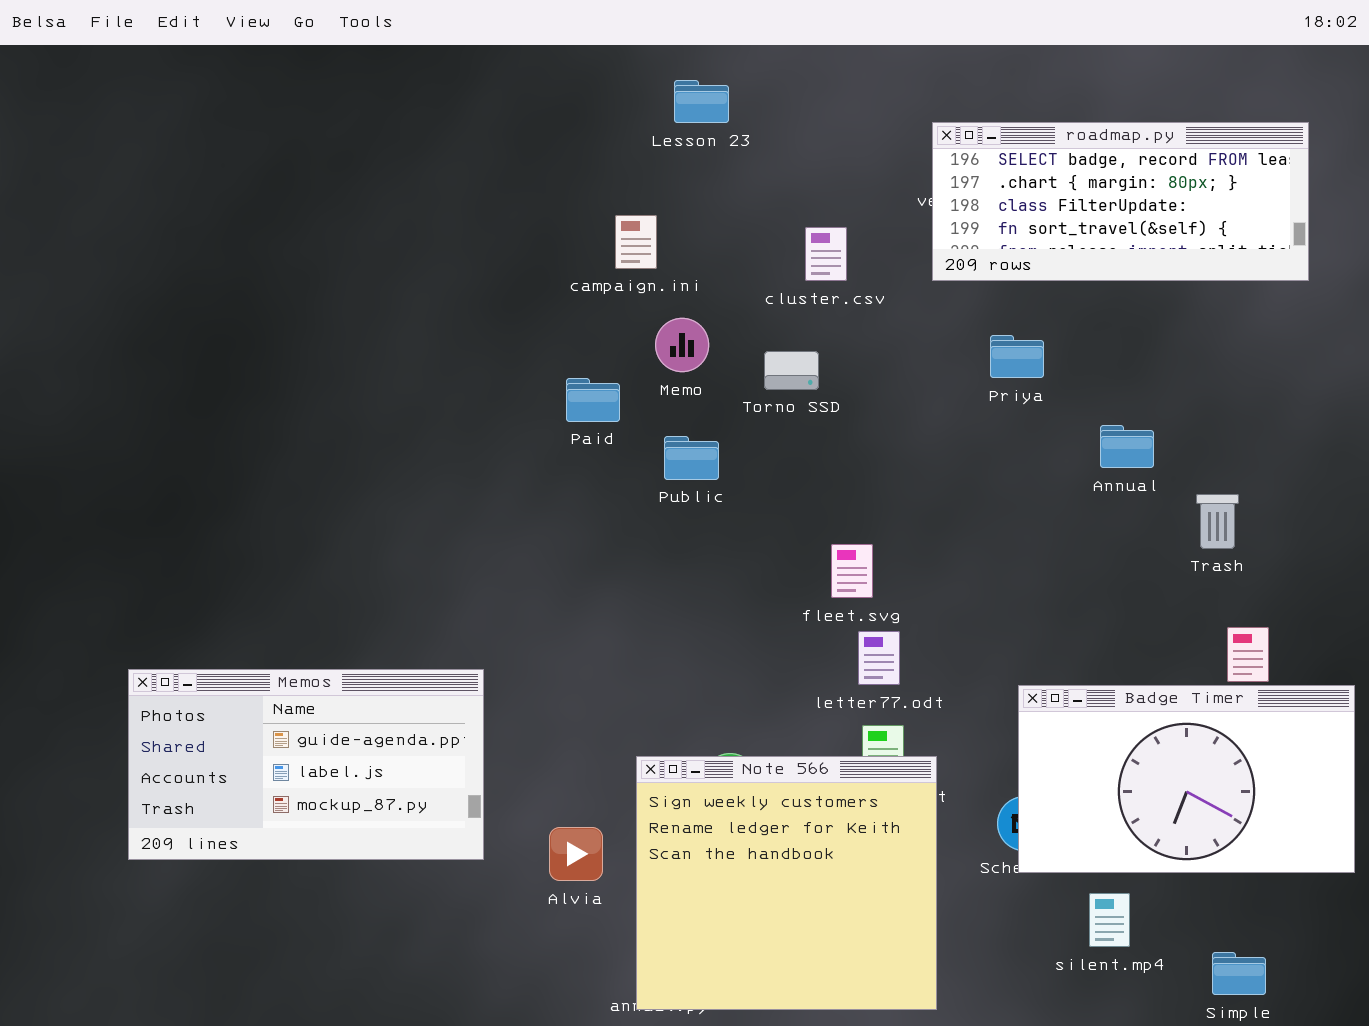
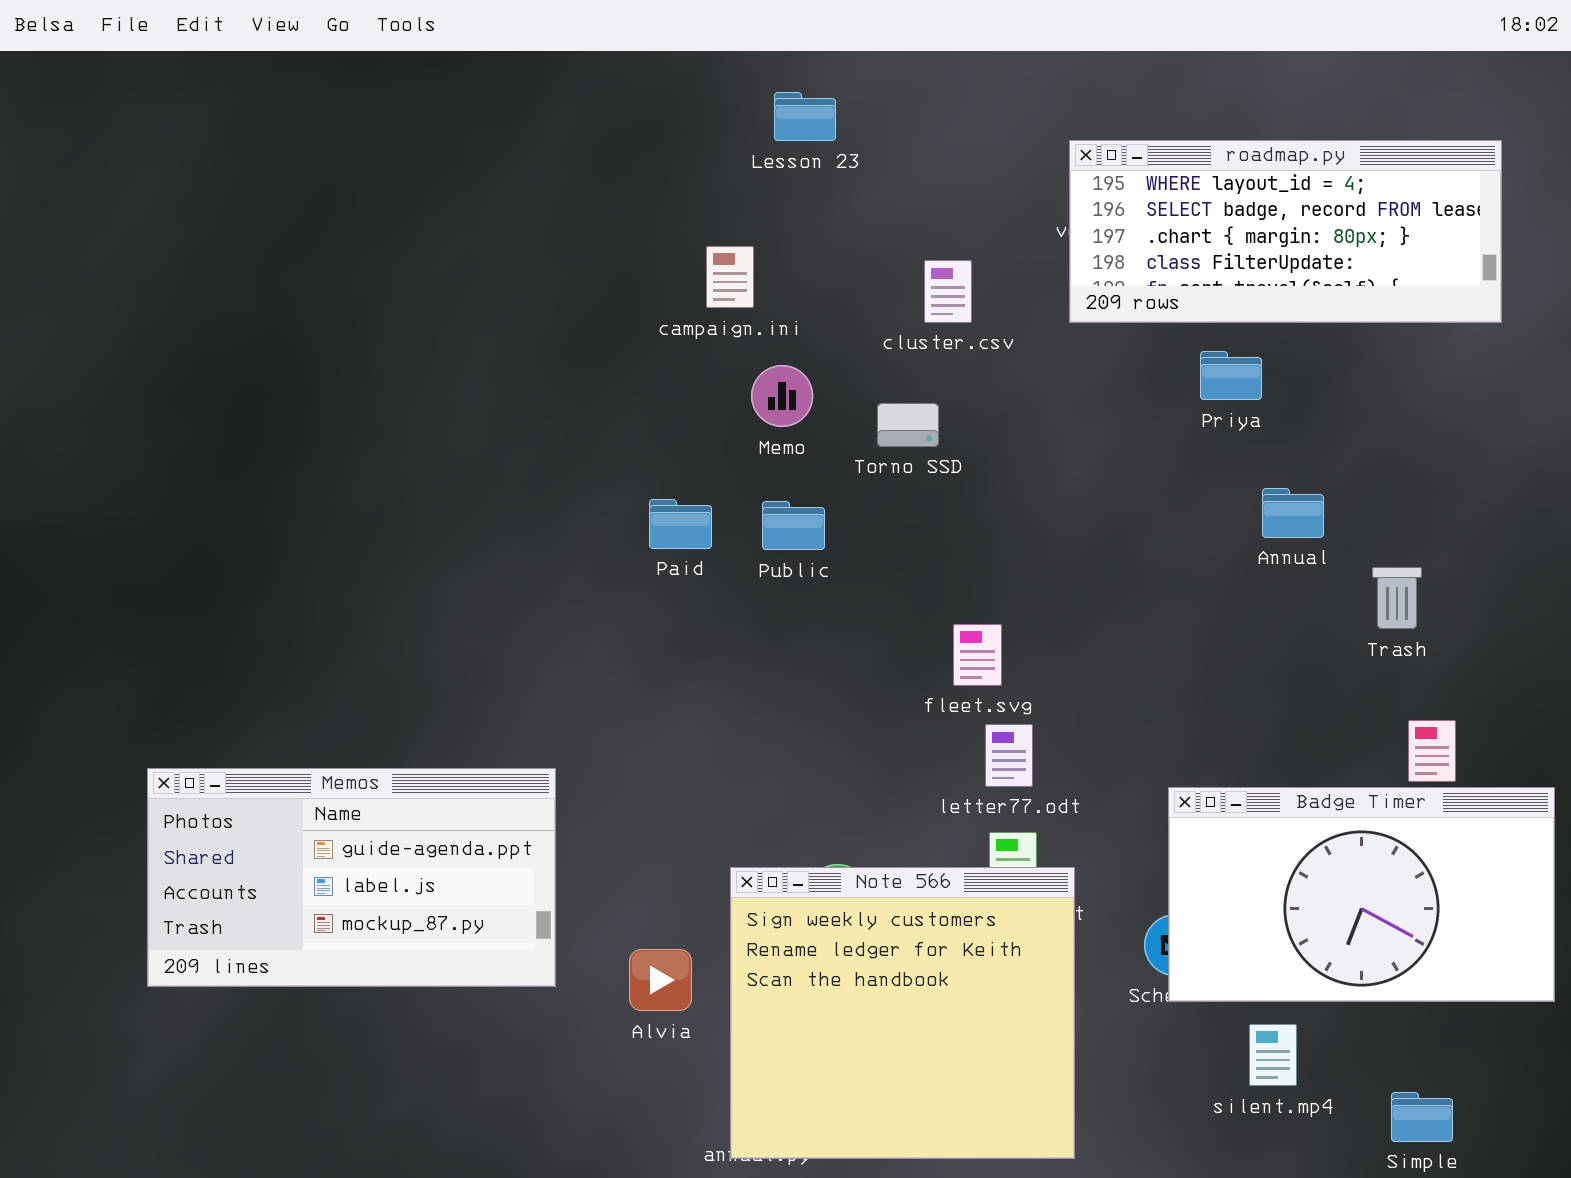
roadmap.py: [932,122,1309,281] -> [1069,140,1502,323], scrolled up 1 row
Priya: [990,335,1044,378] -> [1200,351,1262,400], moved
Paid: [566,378,620,422] -> [649,499,712,549], moved

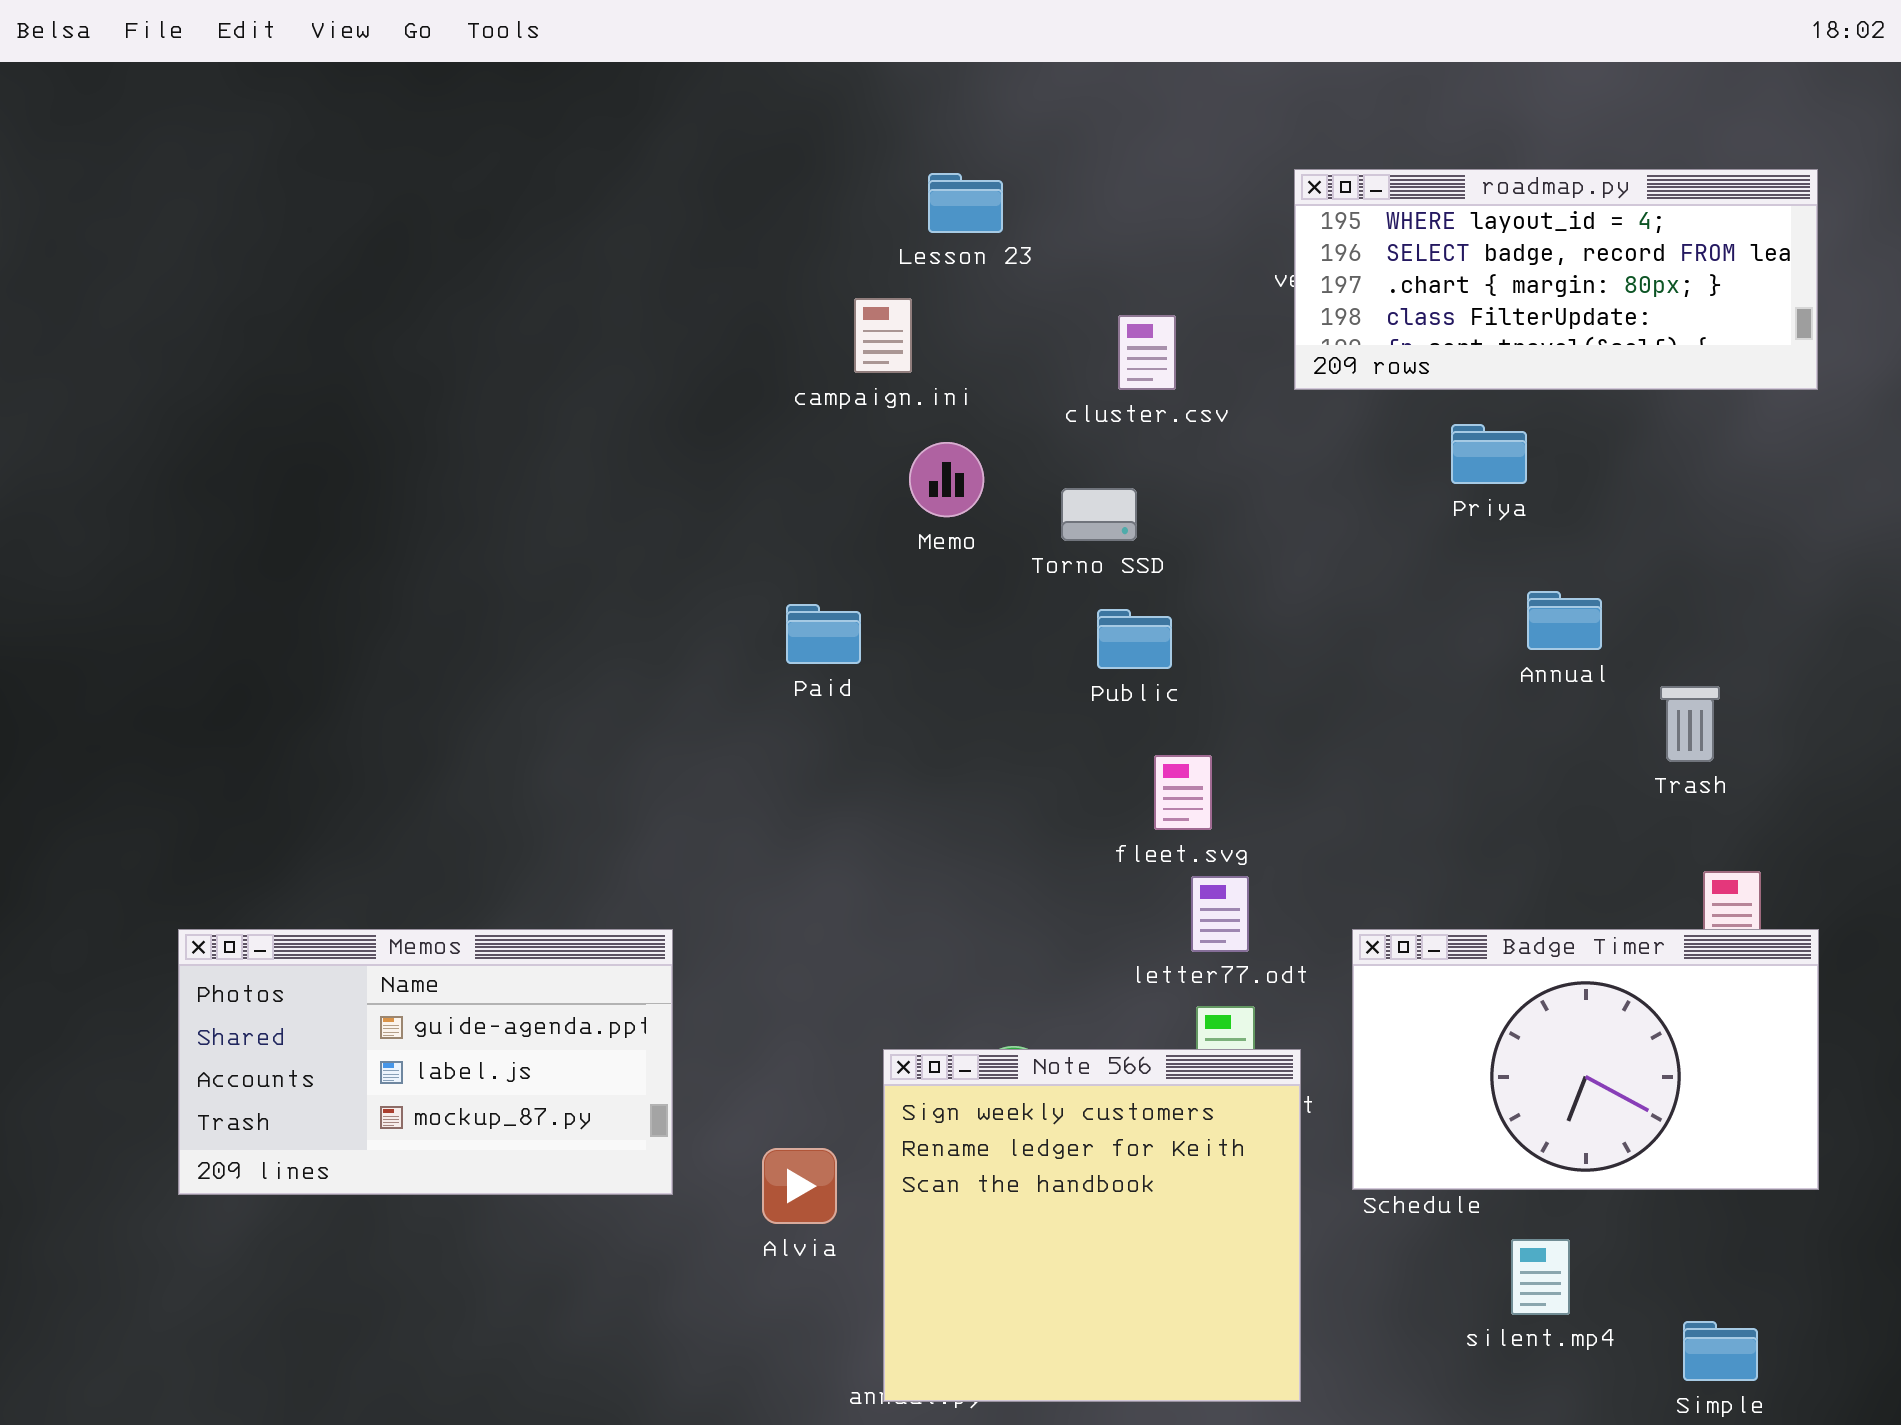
Lesson 23: [774,92,836,141] -> [928,173,1003,233], moved
Public: [762,501,825,550] -> [1097,609,1172,669], moved
Badge Timer: [1168,787,1555,1002] -> [1352,929,1819,1190], moved

